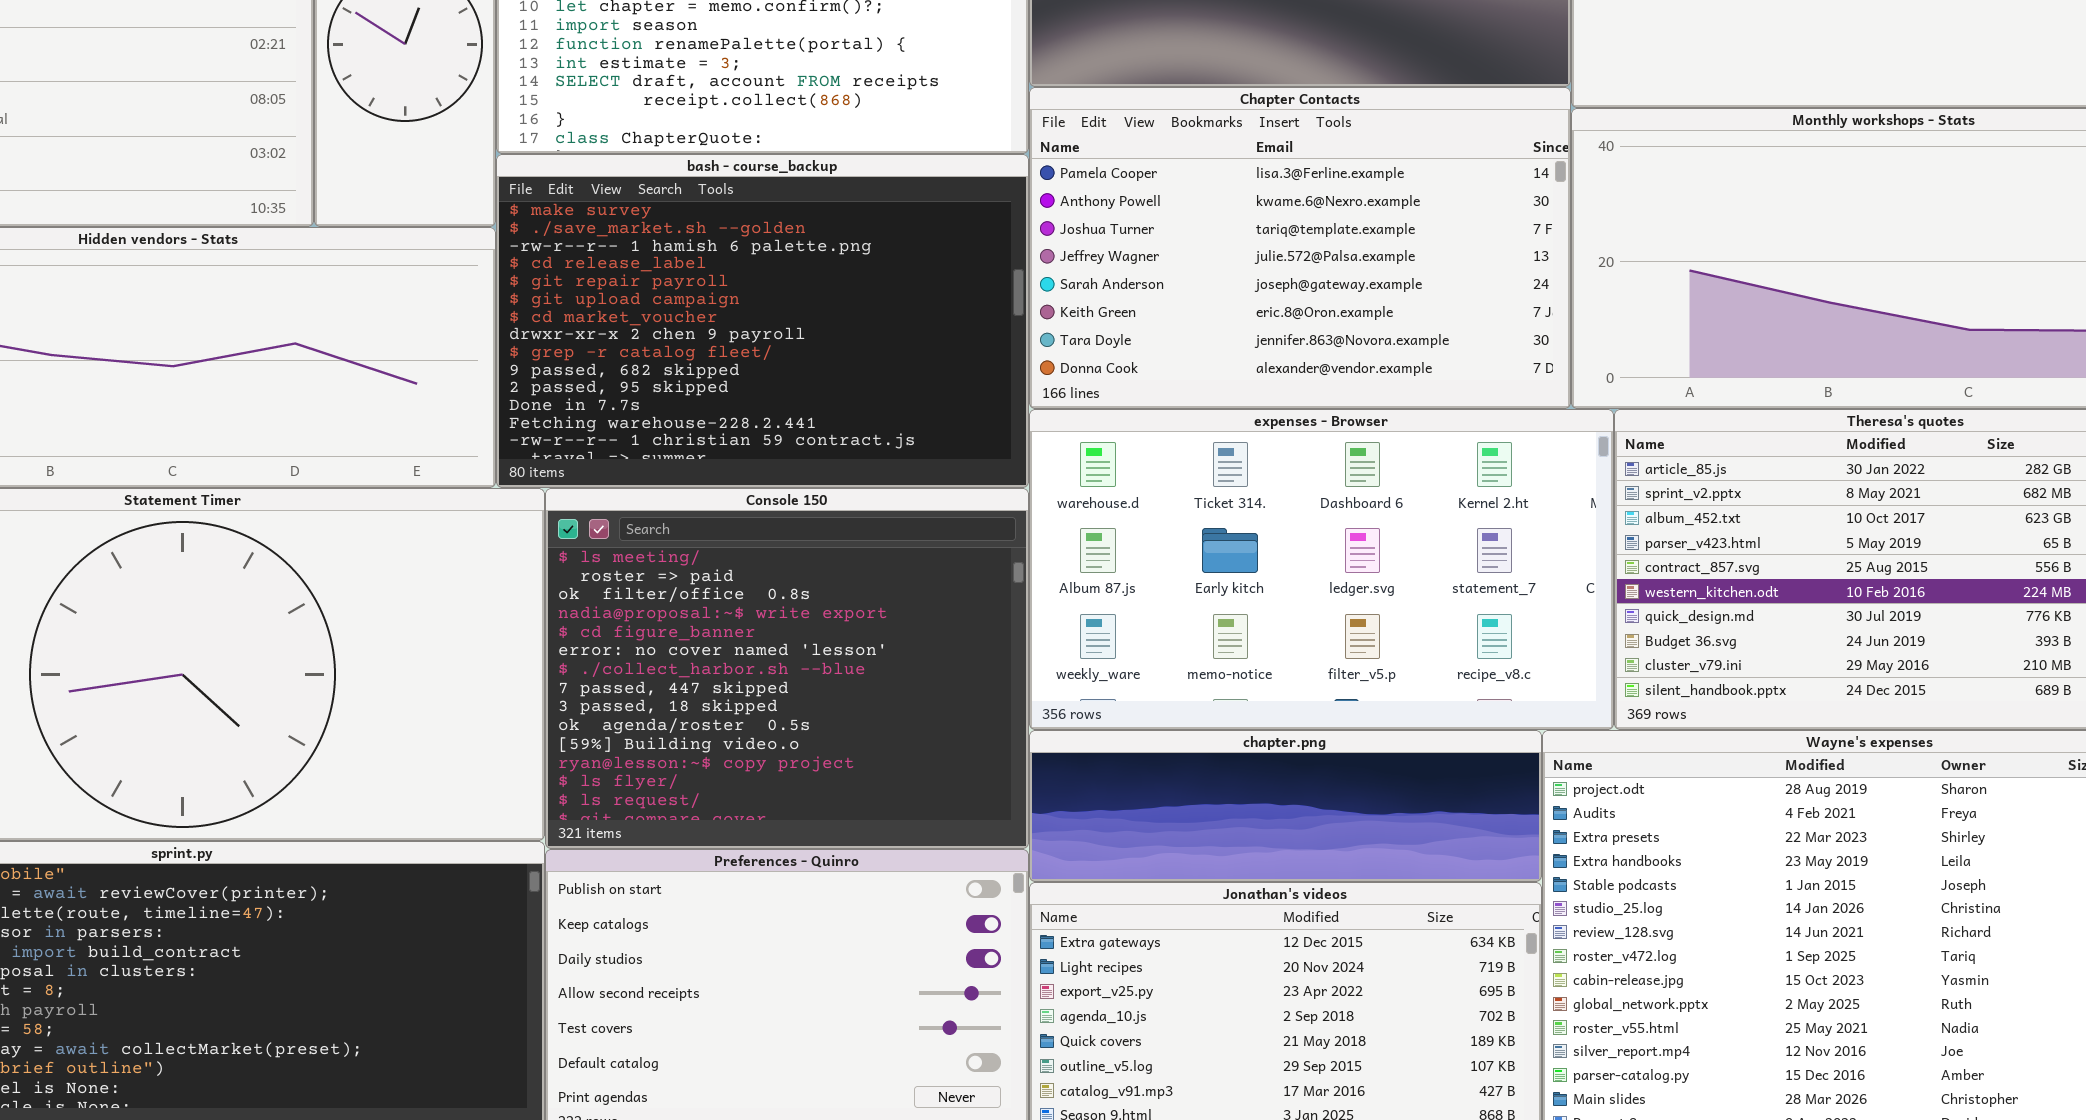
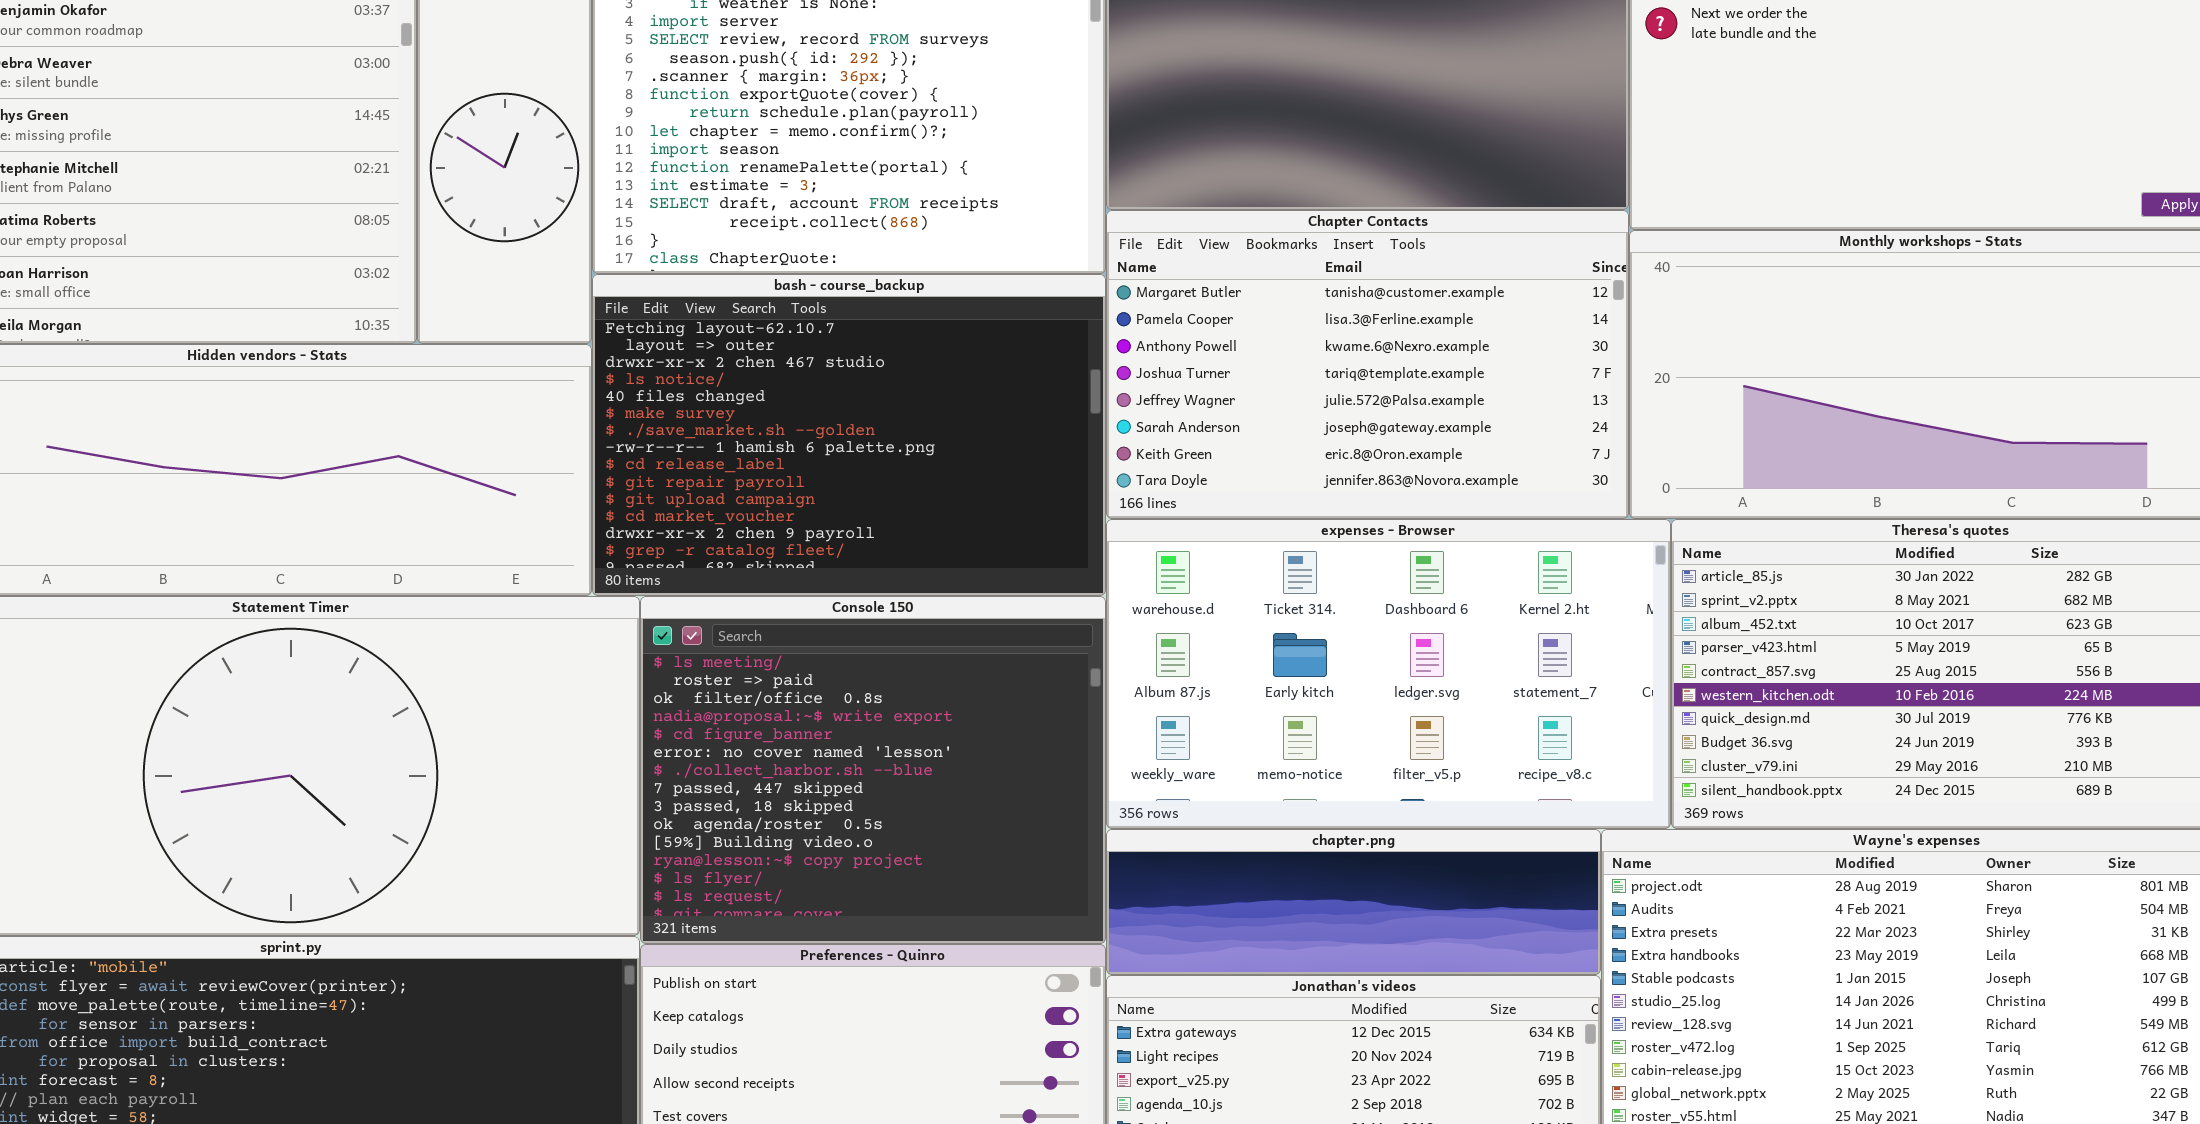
Chapter Contacts: [1029,87,1571,409] -> [1106,210,1629,519], scrolled up 1 row
bash - course_backup: [496,154,1029,488] -> [592,274,1106,596], scrolled up 5 rows

